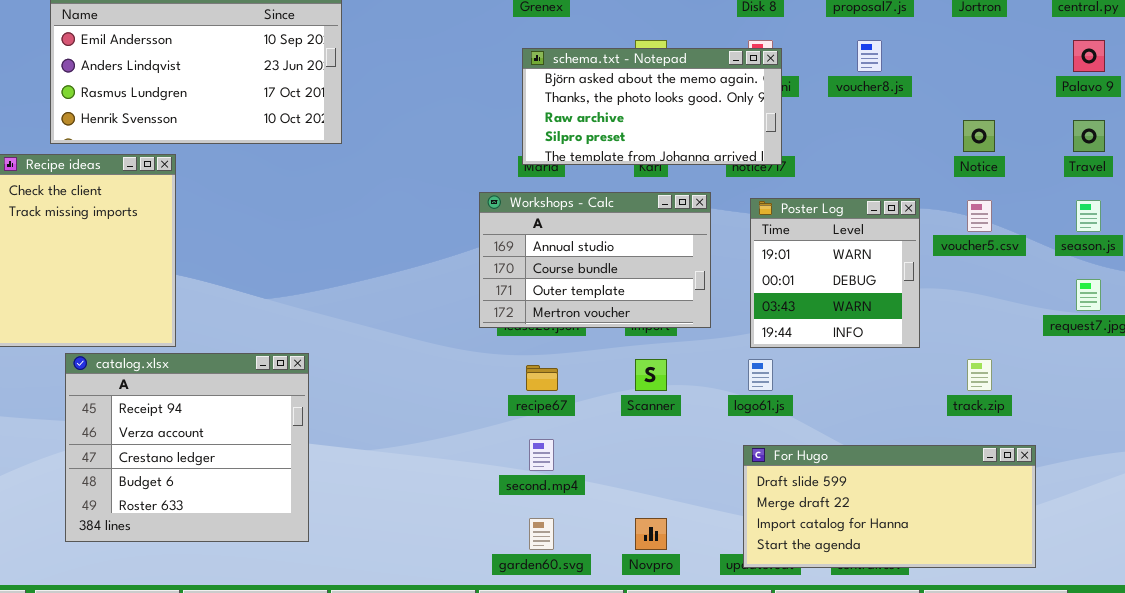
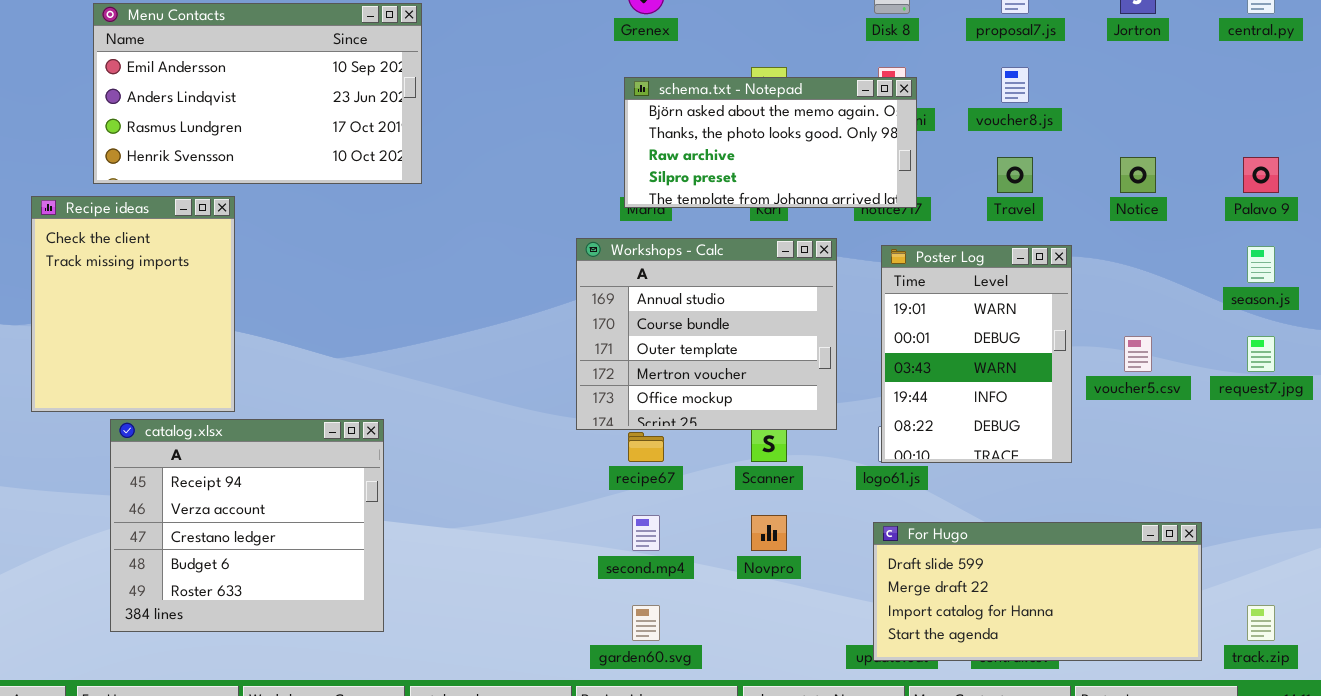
Palavo 9: [1073,40,1105,72] -> [1243,157,1279,193], moved
Travel: [1073,120,1105,152] -> [997,157,1033,193], moved
Workshops - Calc: [479,192,711,328] -> [576,238,837,430], resized
Poster Log: [750,198,920,348] -> [881,245,1072,463], resized
voucher5.csv: [967,200,992,232] -> [1124,336,1152,372], moved
track.zip: [967,359,992,391] -> [1247,605,1275,641], moved
Novpro: [635,518,667,550] -> [751,515,787,551], moved

